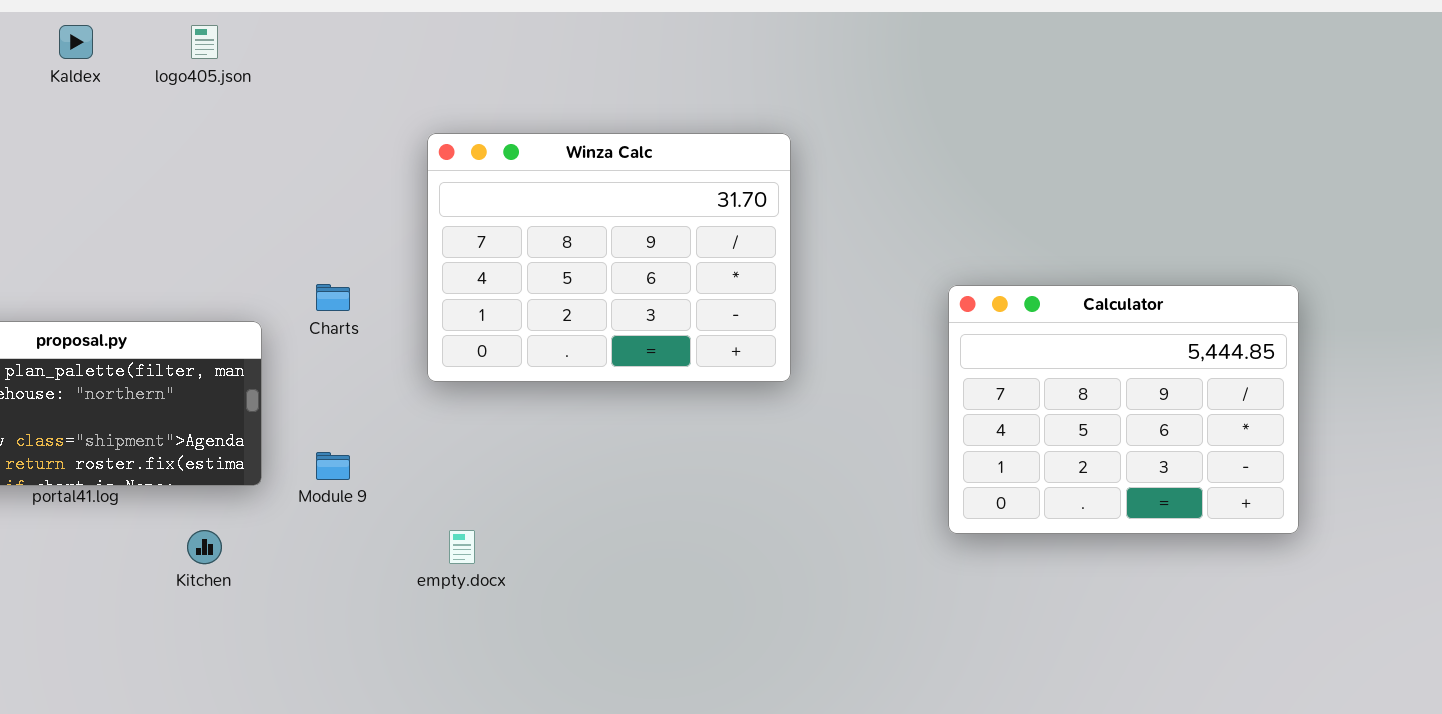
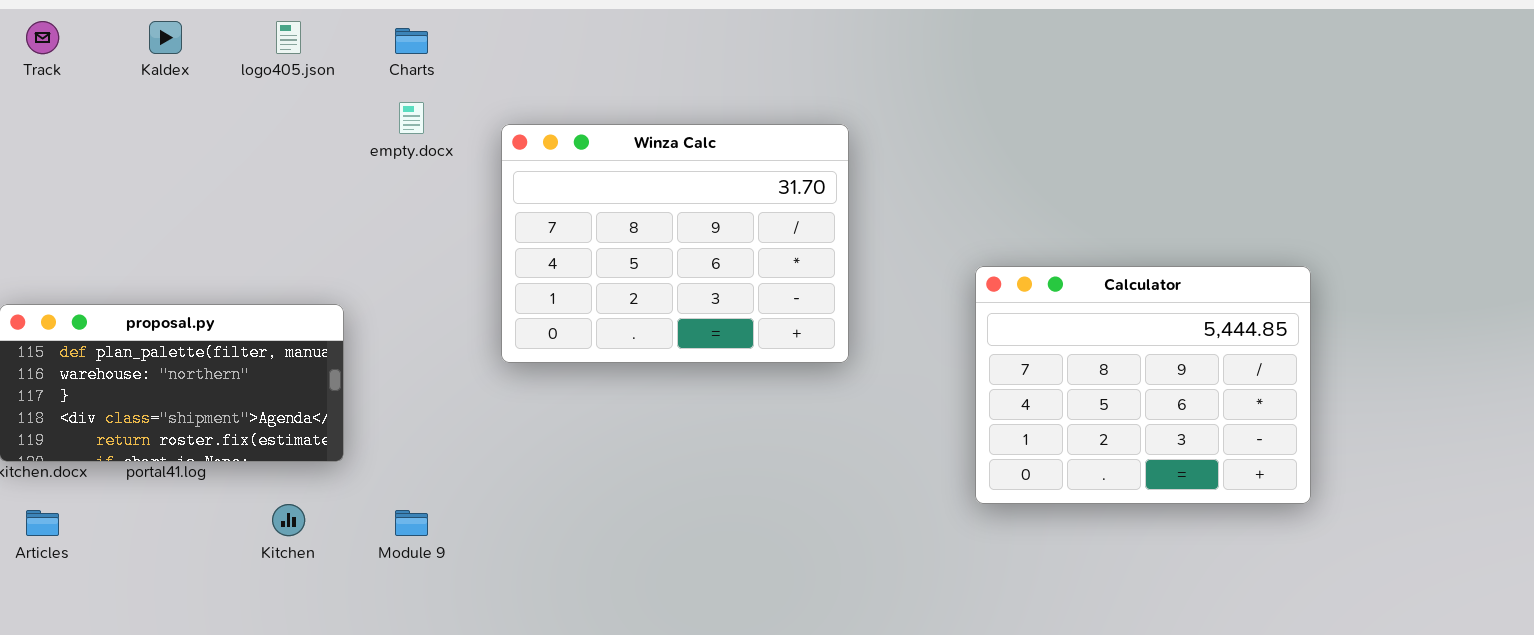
Charts: [316,284,350,311] -> [395,28,428,54], moved
Calculator: [948,285,1299,534] -> [975,266,1311,504], moved
Module 9: [316,452,350,480] -> [395,510,428,536], moved
empty.docx: [449,530,475,564] -> [399,102,424,134], moved

